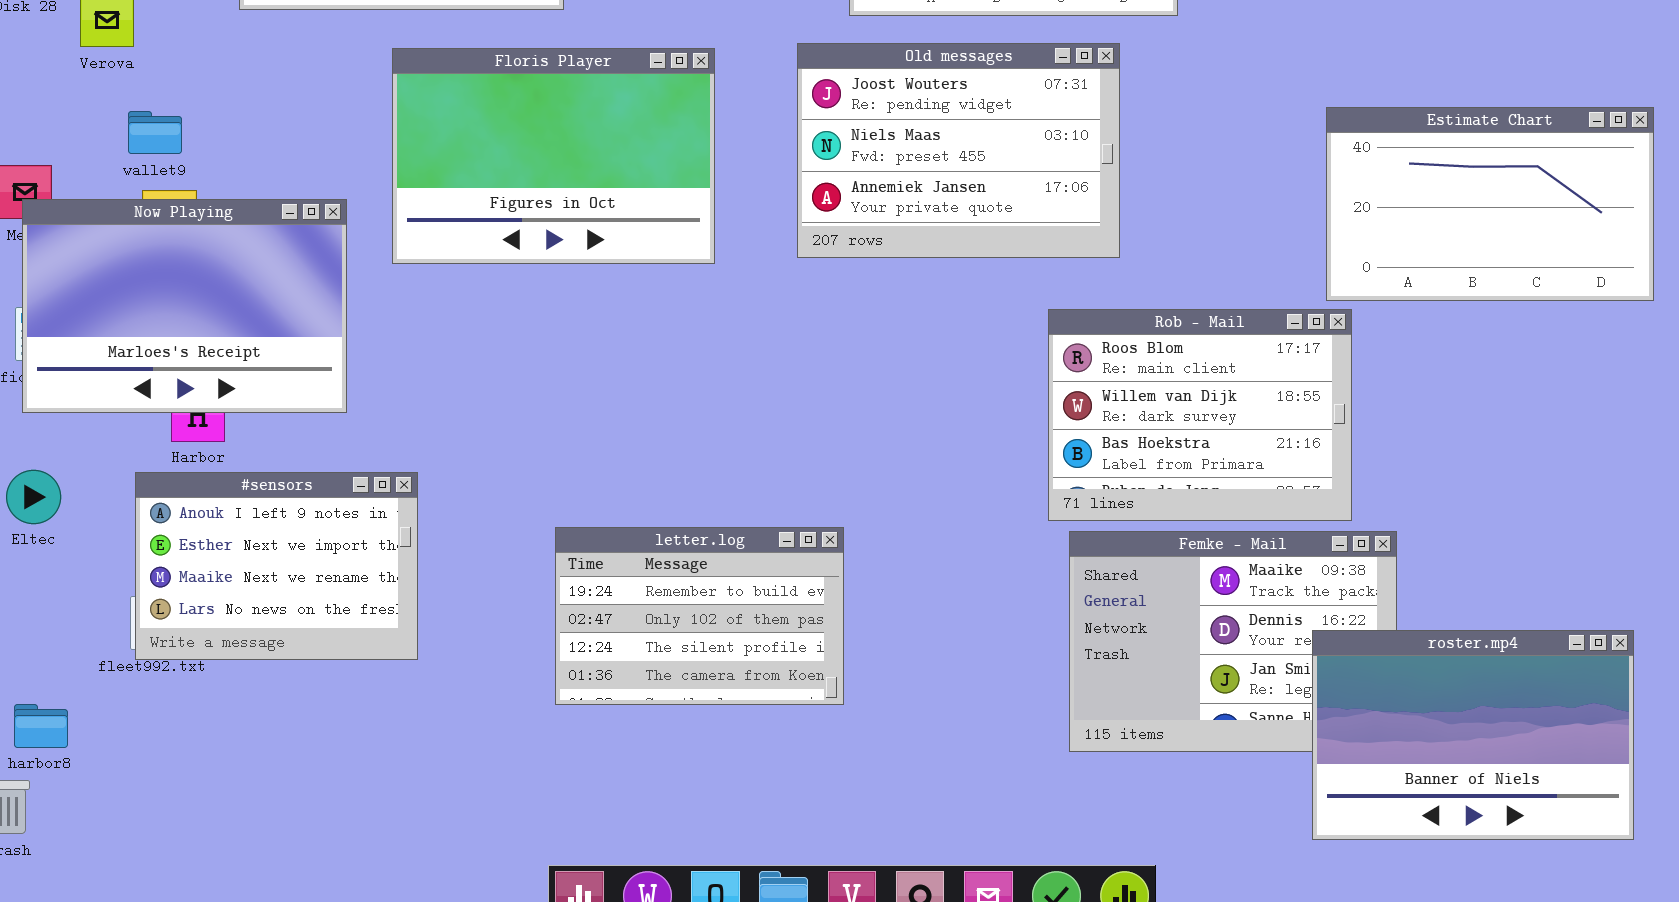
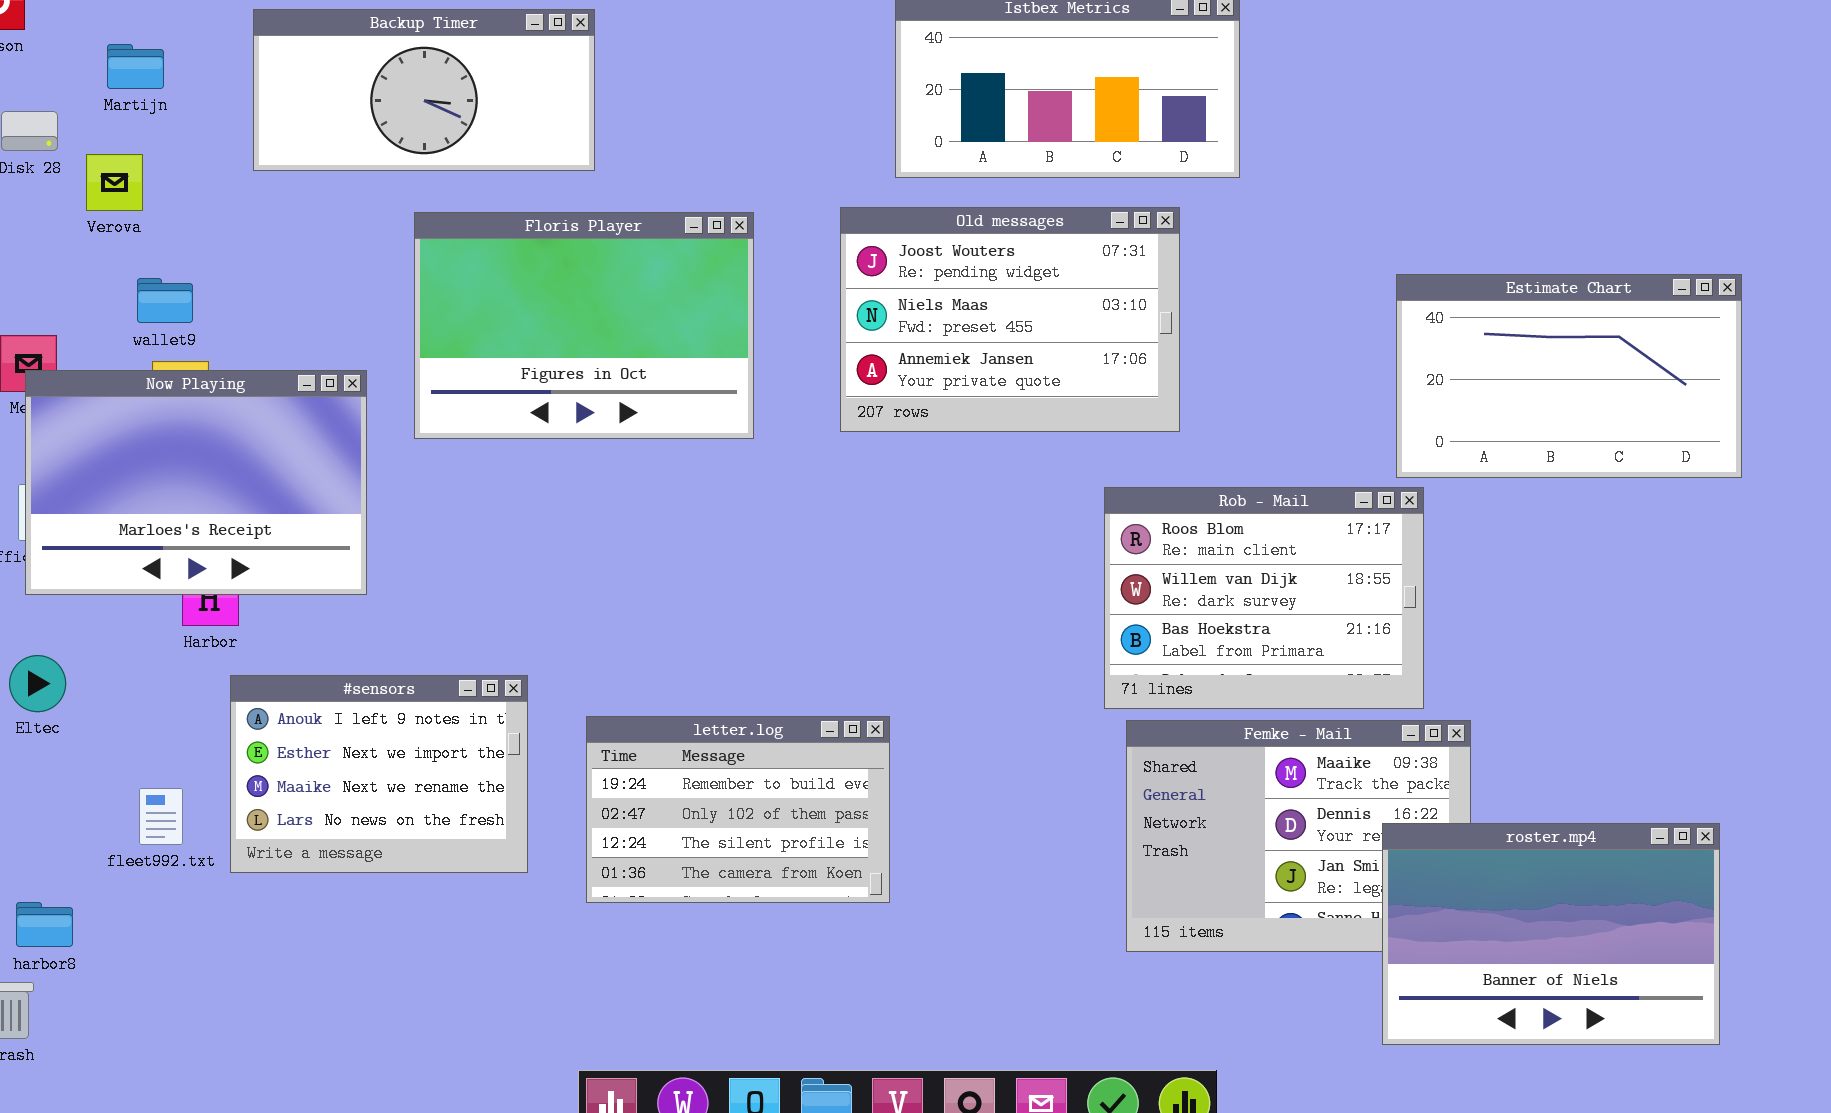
#sensors: [135,472,418,660] -> [230,675,528,873], moved

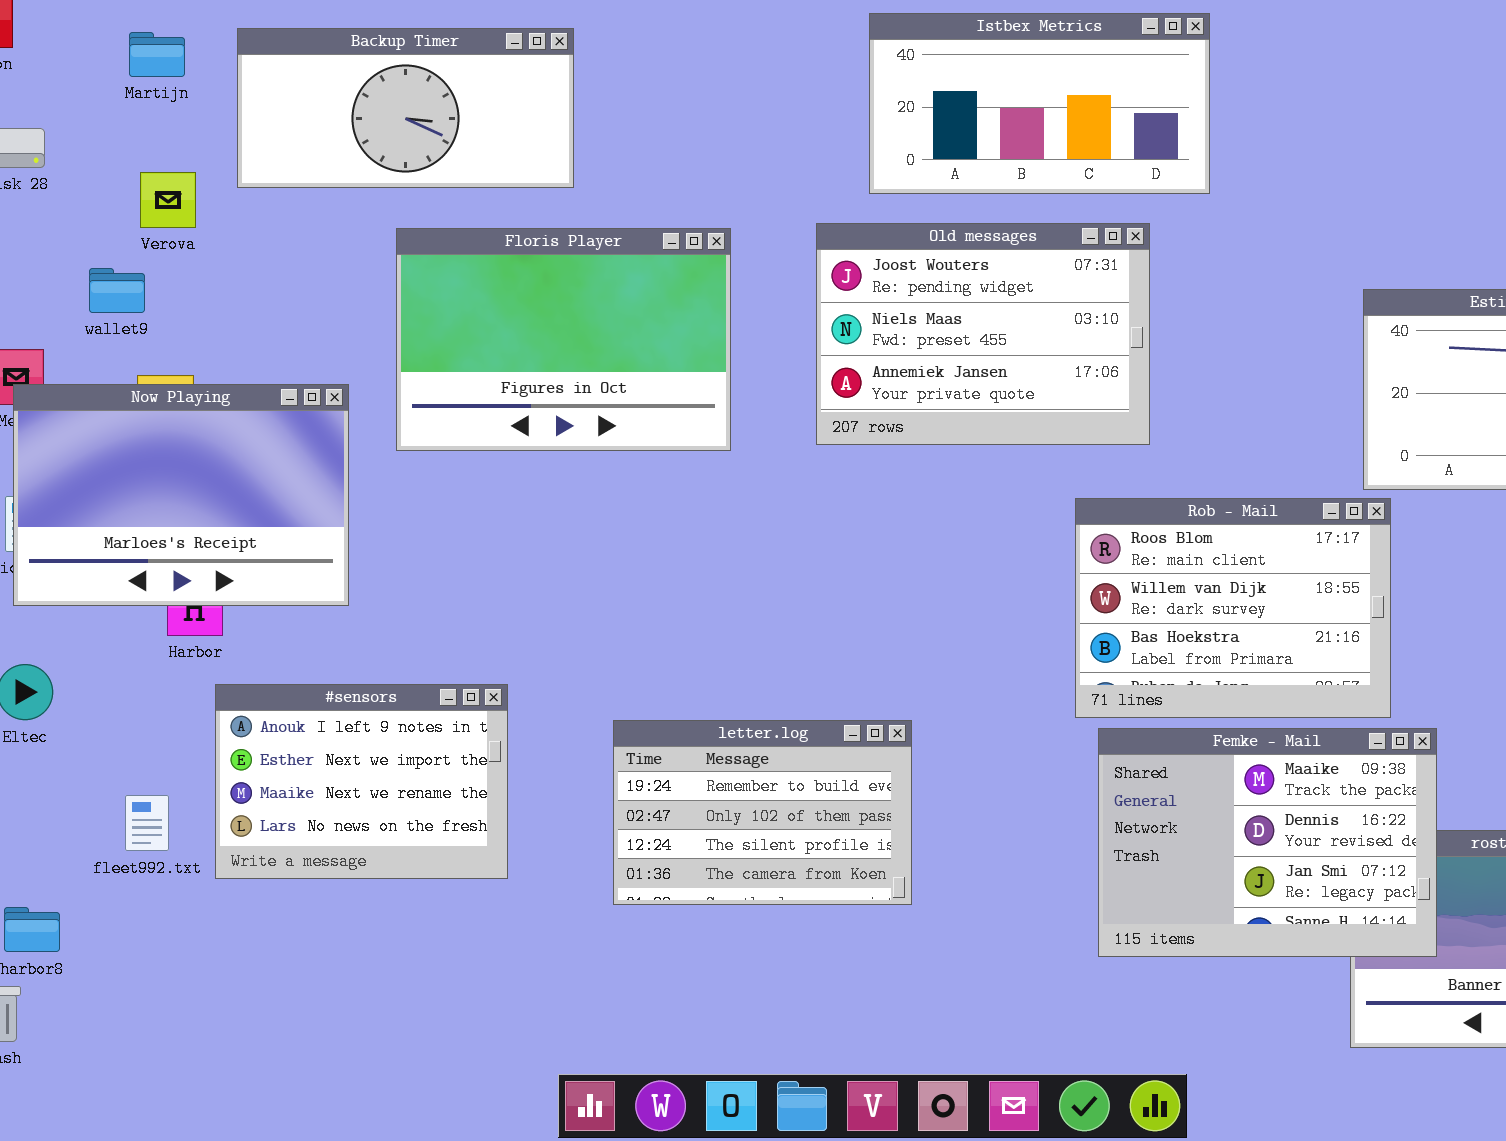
Martijn: [107,44,164,89] -> [129,32,185,77], moved
Verova: [86,154,143,211] -> [140,172,196,228], moved
wallet9: [137,278,193,323] -> [89,268,145,313], moved
letter.log: [586,716,890,903] -> [613,720,912,905], moved
Femke - Mail: [1126,720,1471,952] -> [1098,728,1437,957], raised

